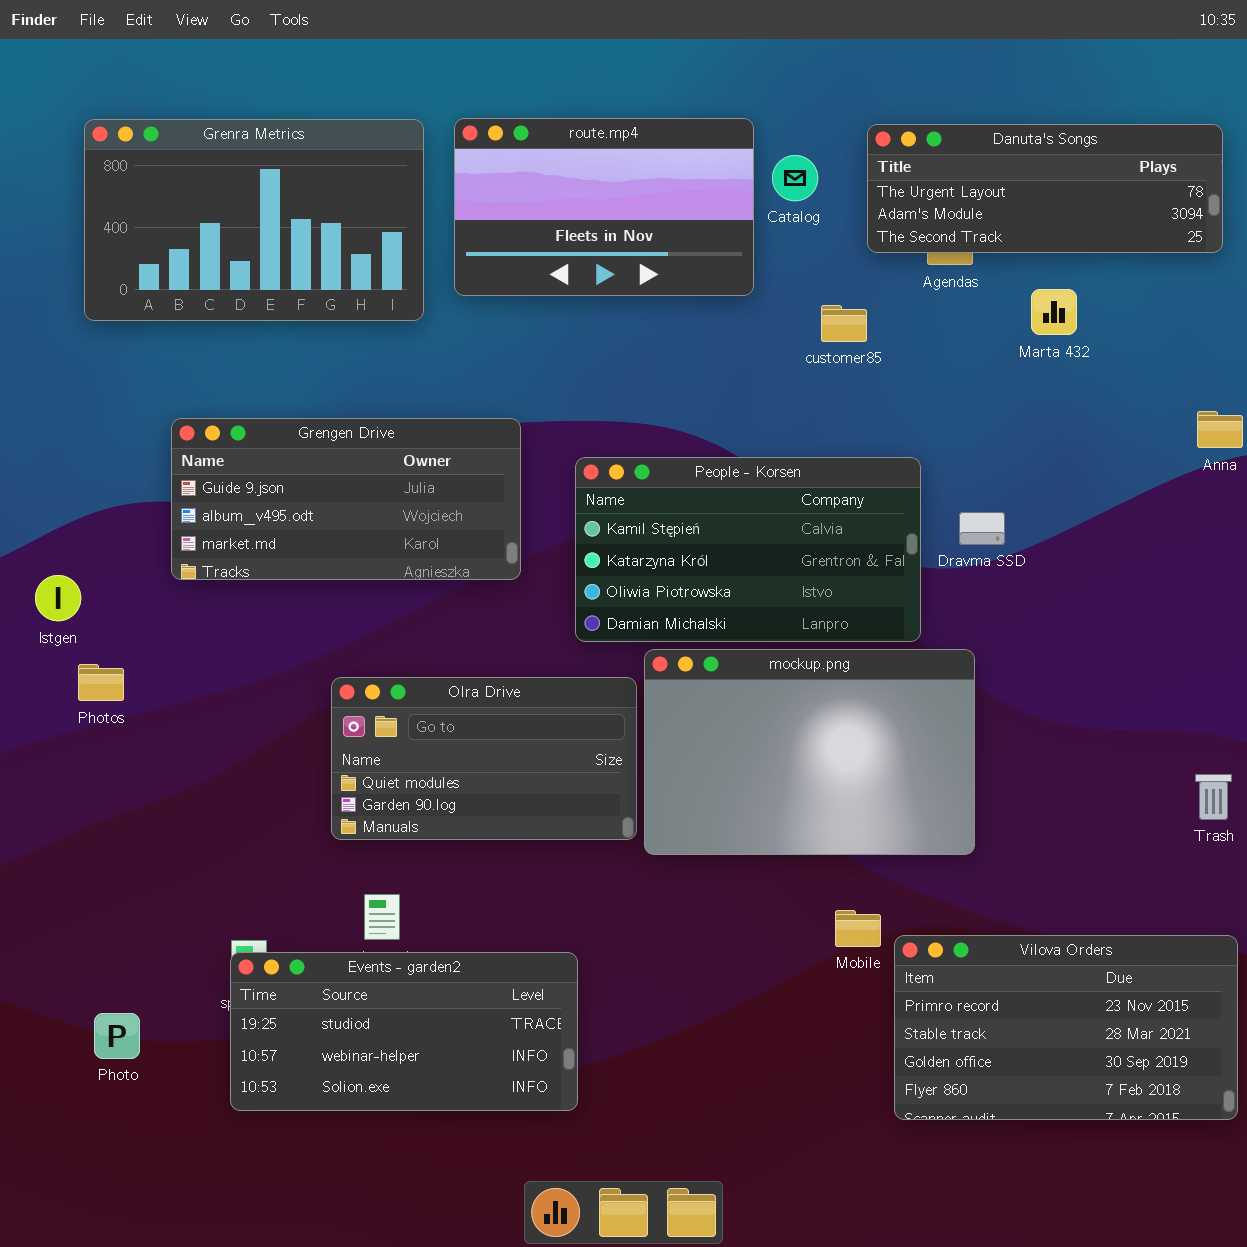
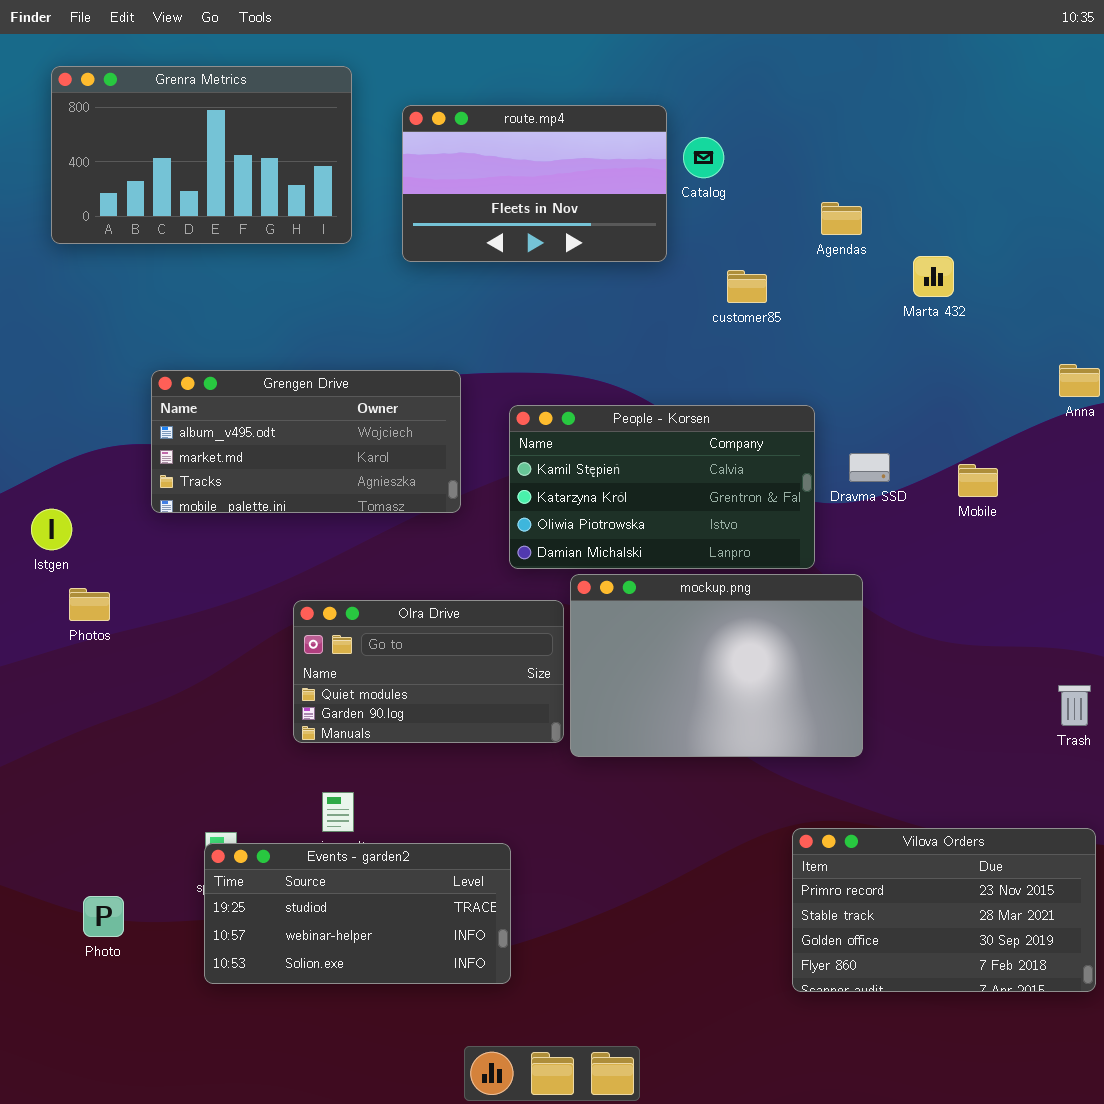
Grenra Metrics: [84,119,424,321] -> [51,66,352,244], moved
Danuta's Songs: [867,124,1223,253] -> none, closed
Grengen Drive: [171,418,521,580] -> [151,370,461,513], scrolled down 1 row
Mobile: [835,910,881,947] -> [958,464,998,497], moved

